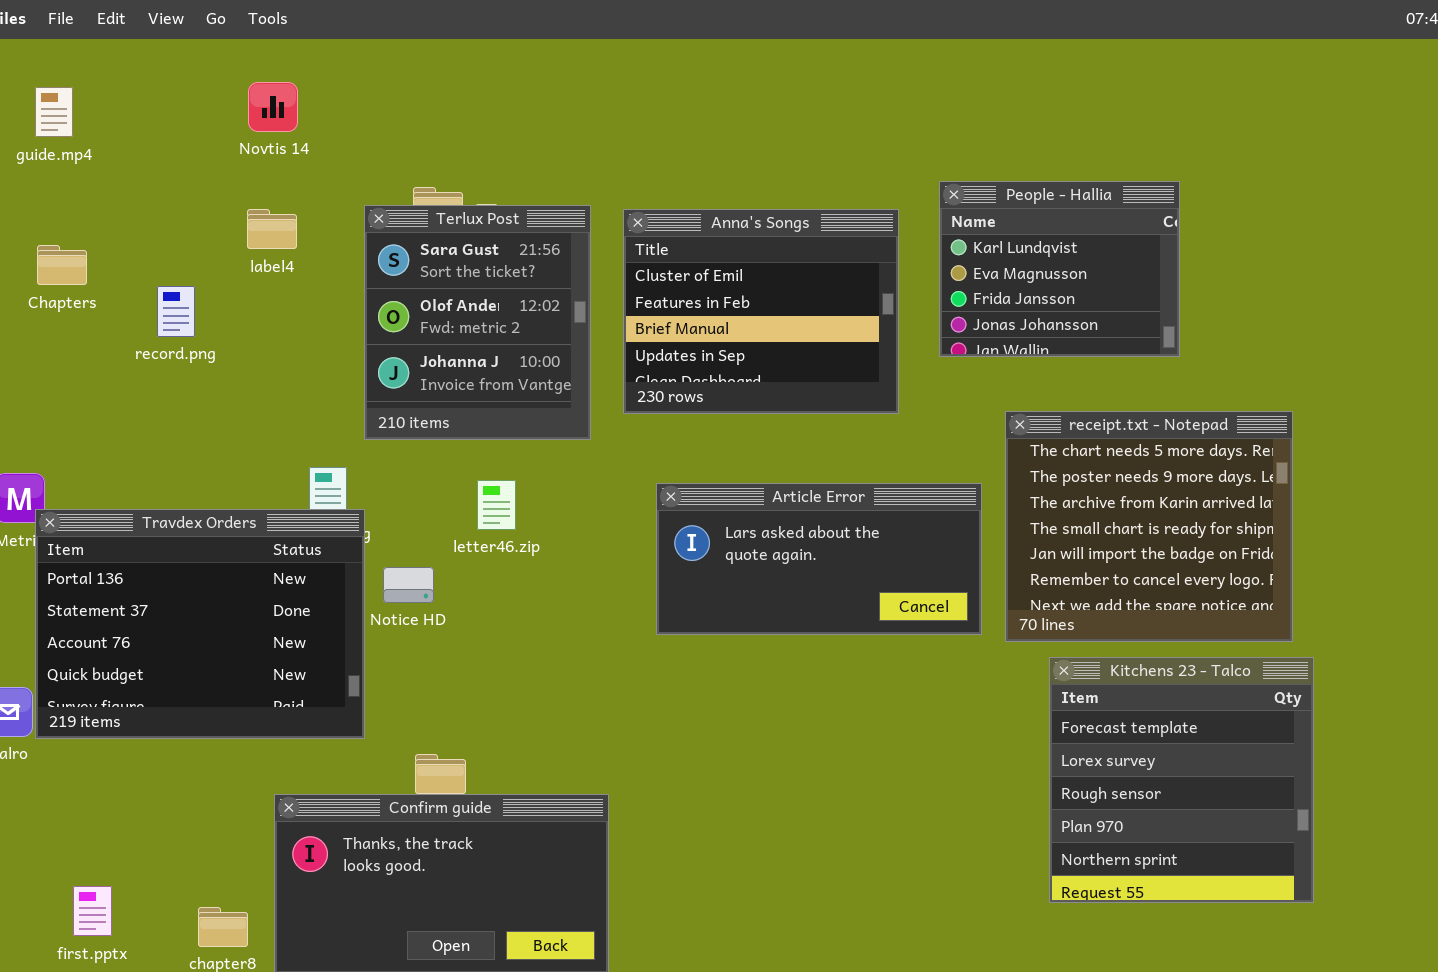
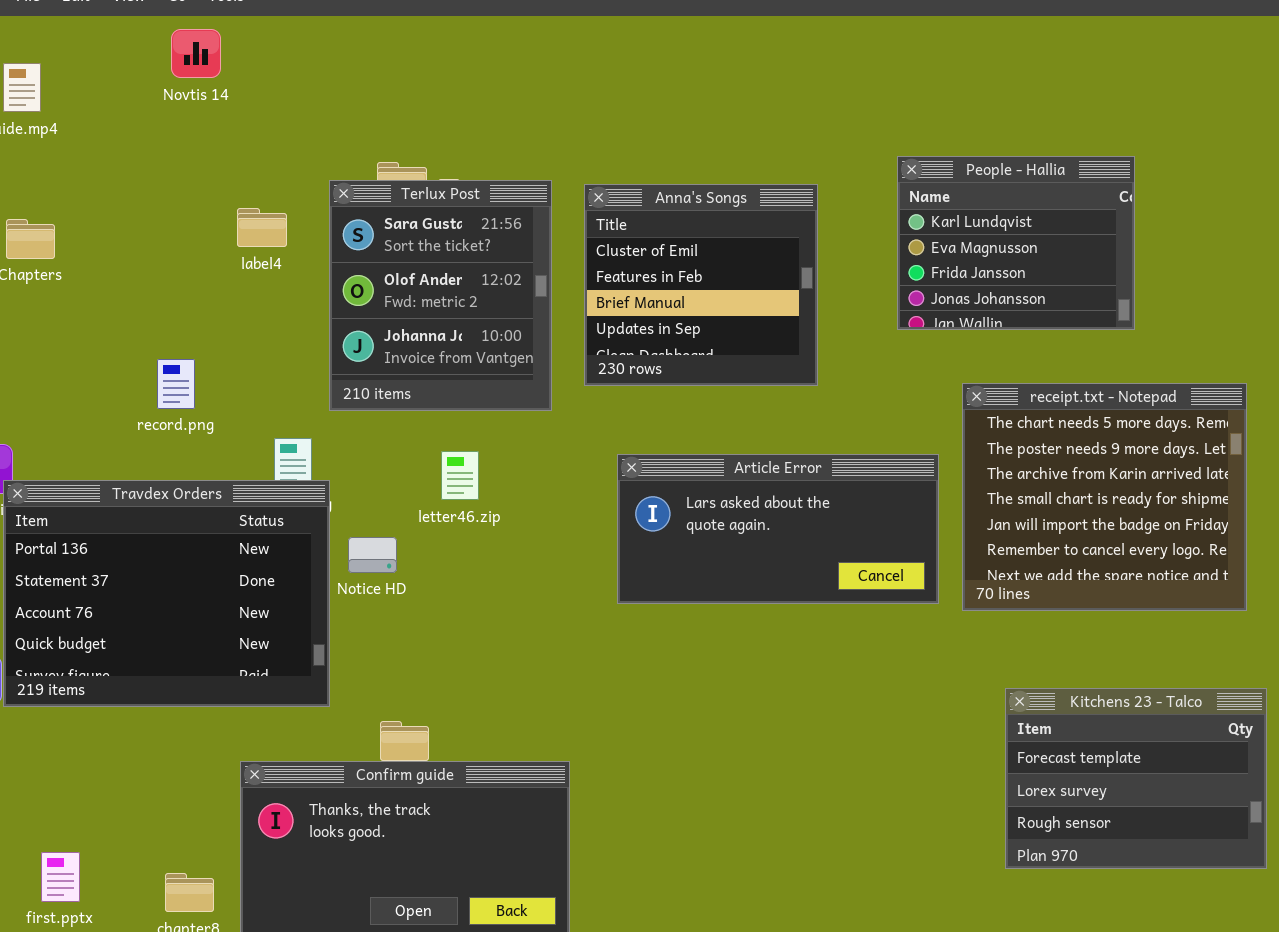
Novtis 14: [248,82,298,132] -> [171,29,221,78], moved
label4: [247,209,297,249] -> [237,208,287,247], moved
Anna's Songs: [623,209,899,414] -> [584,184,818,386], resized
record.png: [157,286,195,337] -> [157,359,195,409], moved
Kitchens 23 - Talco: [1049,657,1314,903] -> [1005,688,1267,869], resized

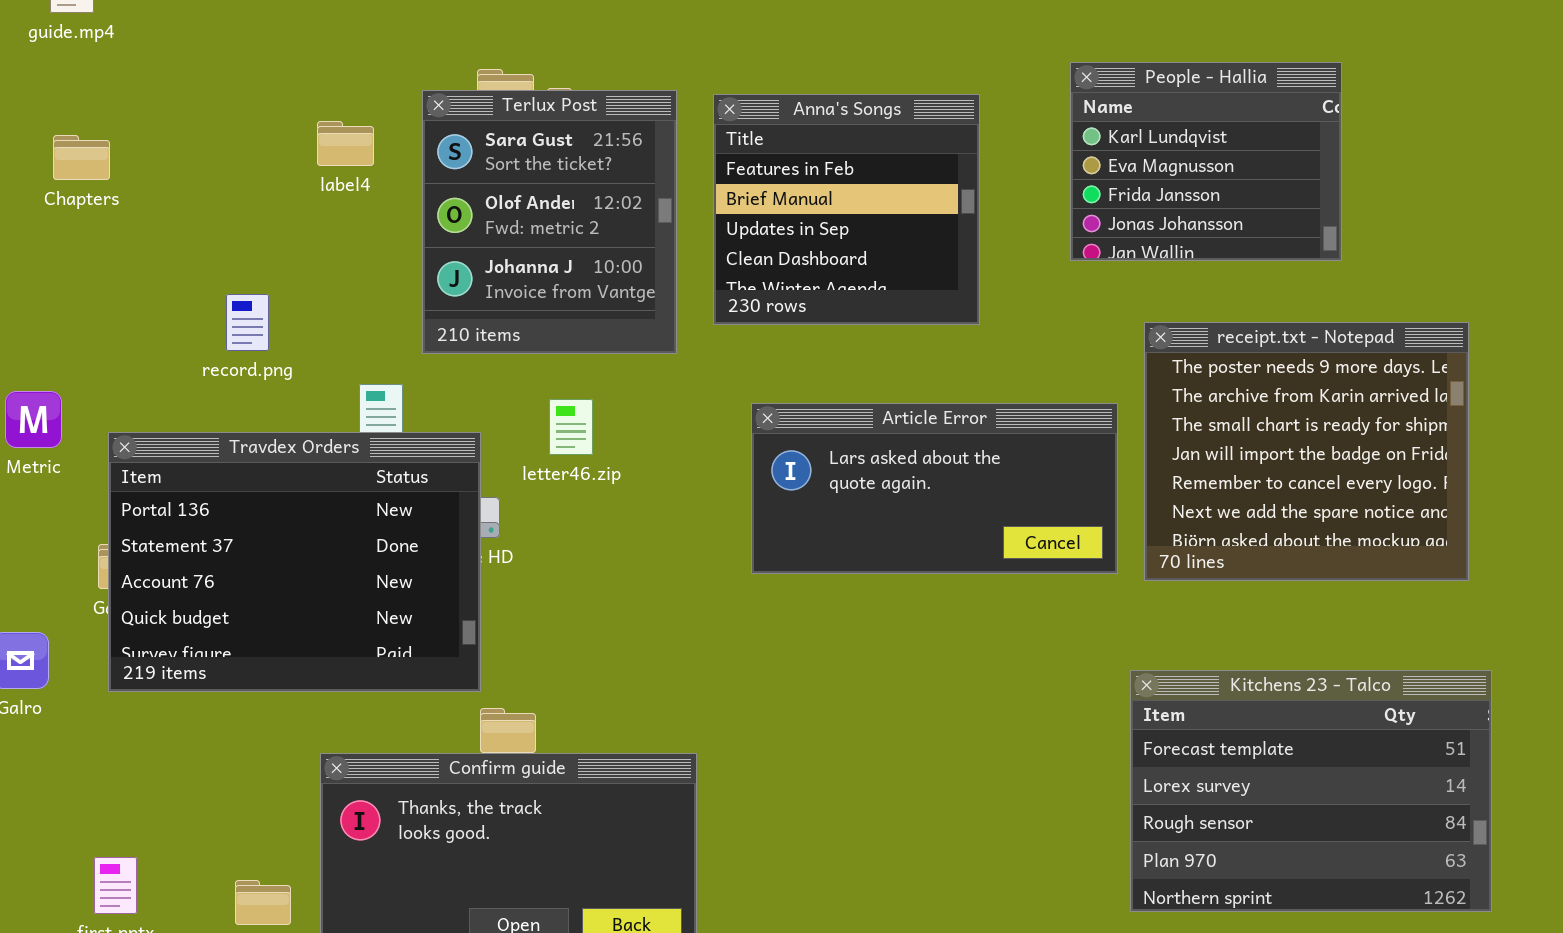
Anna's Songs: [584,184,818,386] -> [713,94,980,325], scrolled down 1 row
receipt.txt - Notepad: [962,383,1247,611] -> [1144,322,1469,581], scrolled down 1 row
Travdex Orders: [3,480,330,707] -> [108,432,481,692], moved
Kitchens 23 - Talco: [1005,688,1267,869] -> [1130,670,1492,912], resized

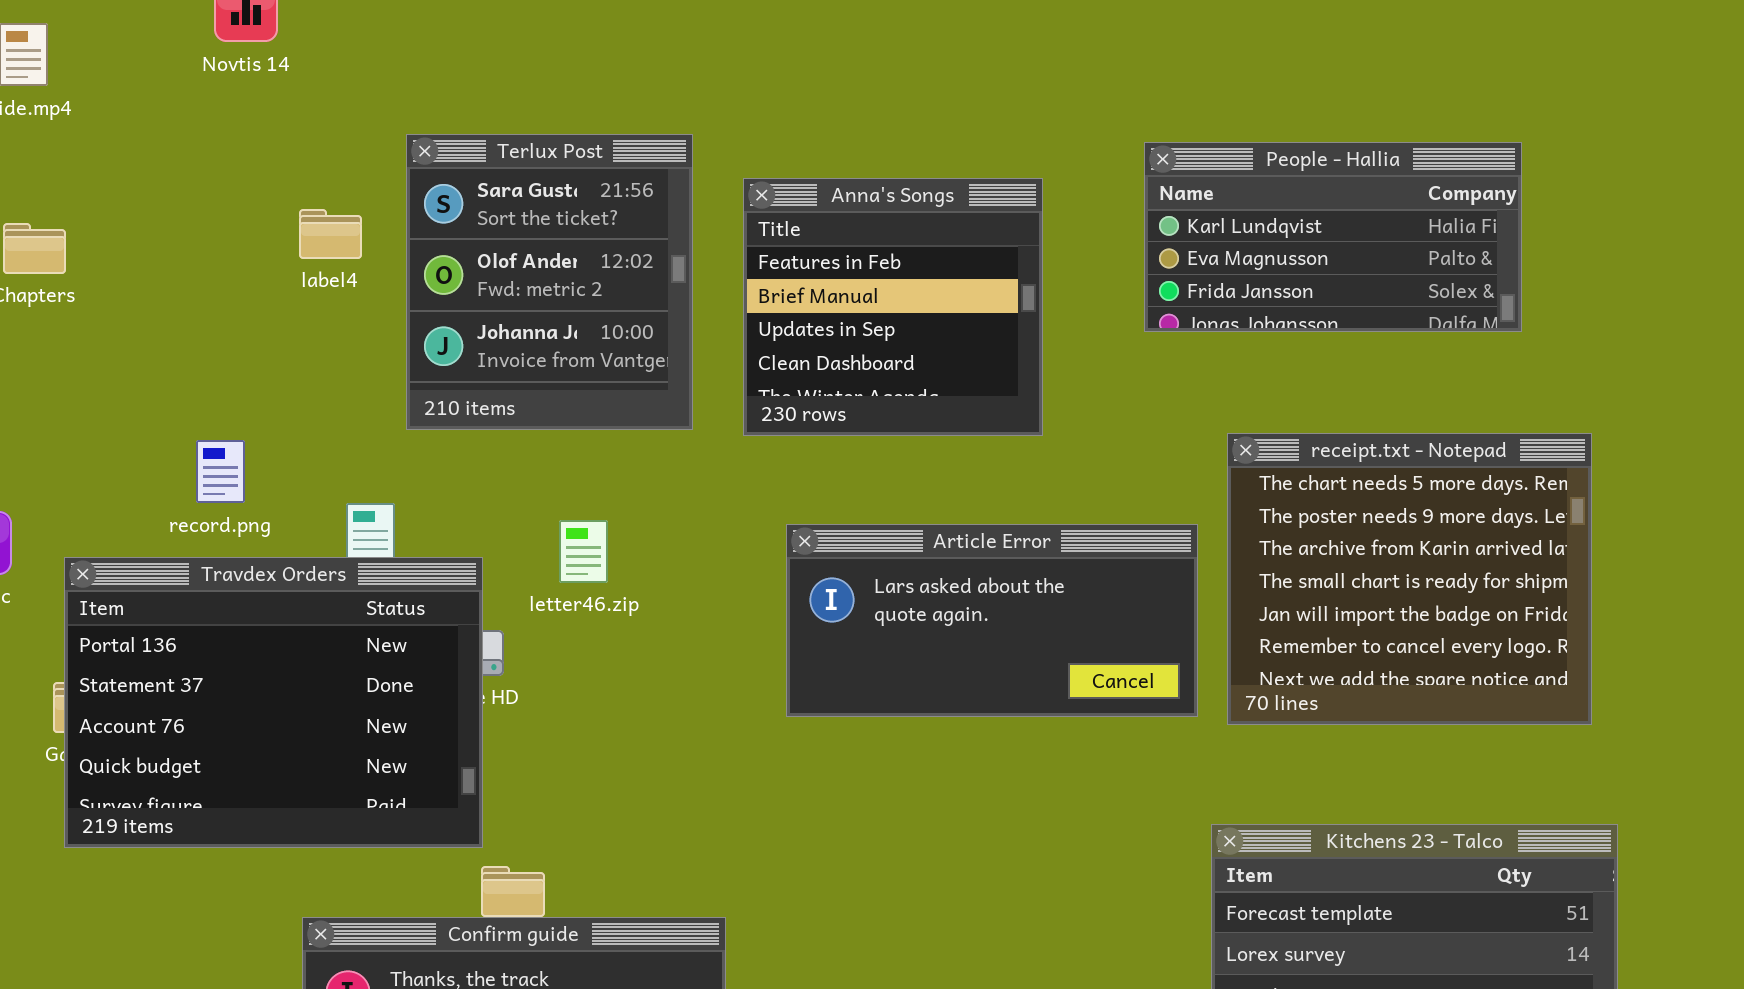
People - Hallia: [1070,62,1342,261] -> [1144,142,1522,332], resized
Terlux Post: [422,90,677,354] -> [406,134,693,430], moved
record.png: [226,294,269,351] -> [196,440,245,503], moved
receipt.txt - Notepad: [1144,322,1469,581] -> [1227,433,1592,725], scrolled up 1 row

